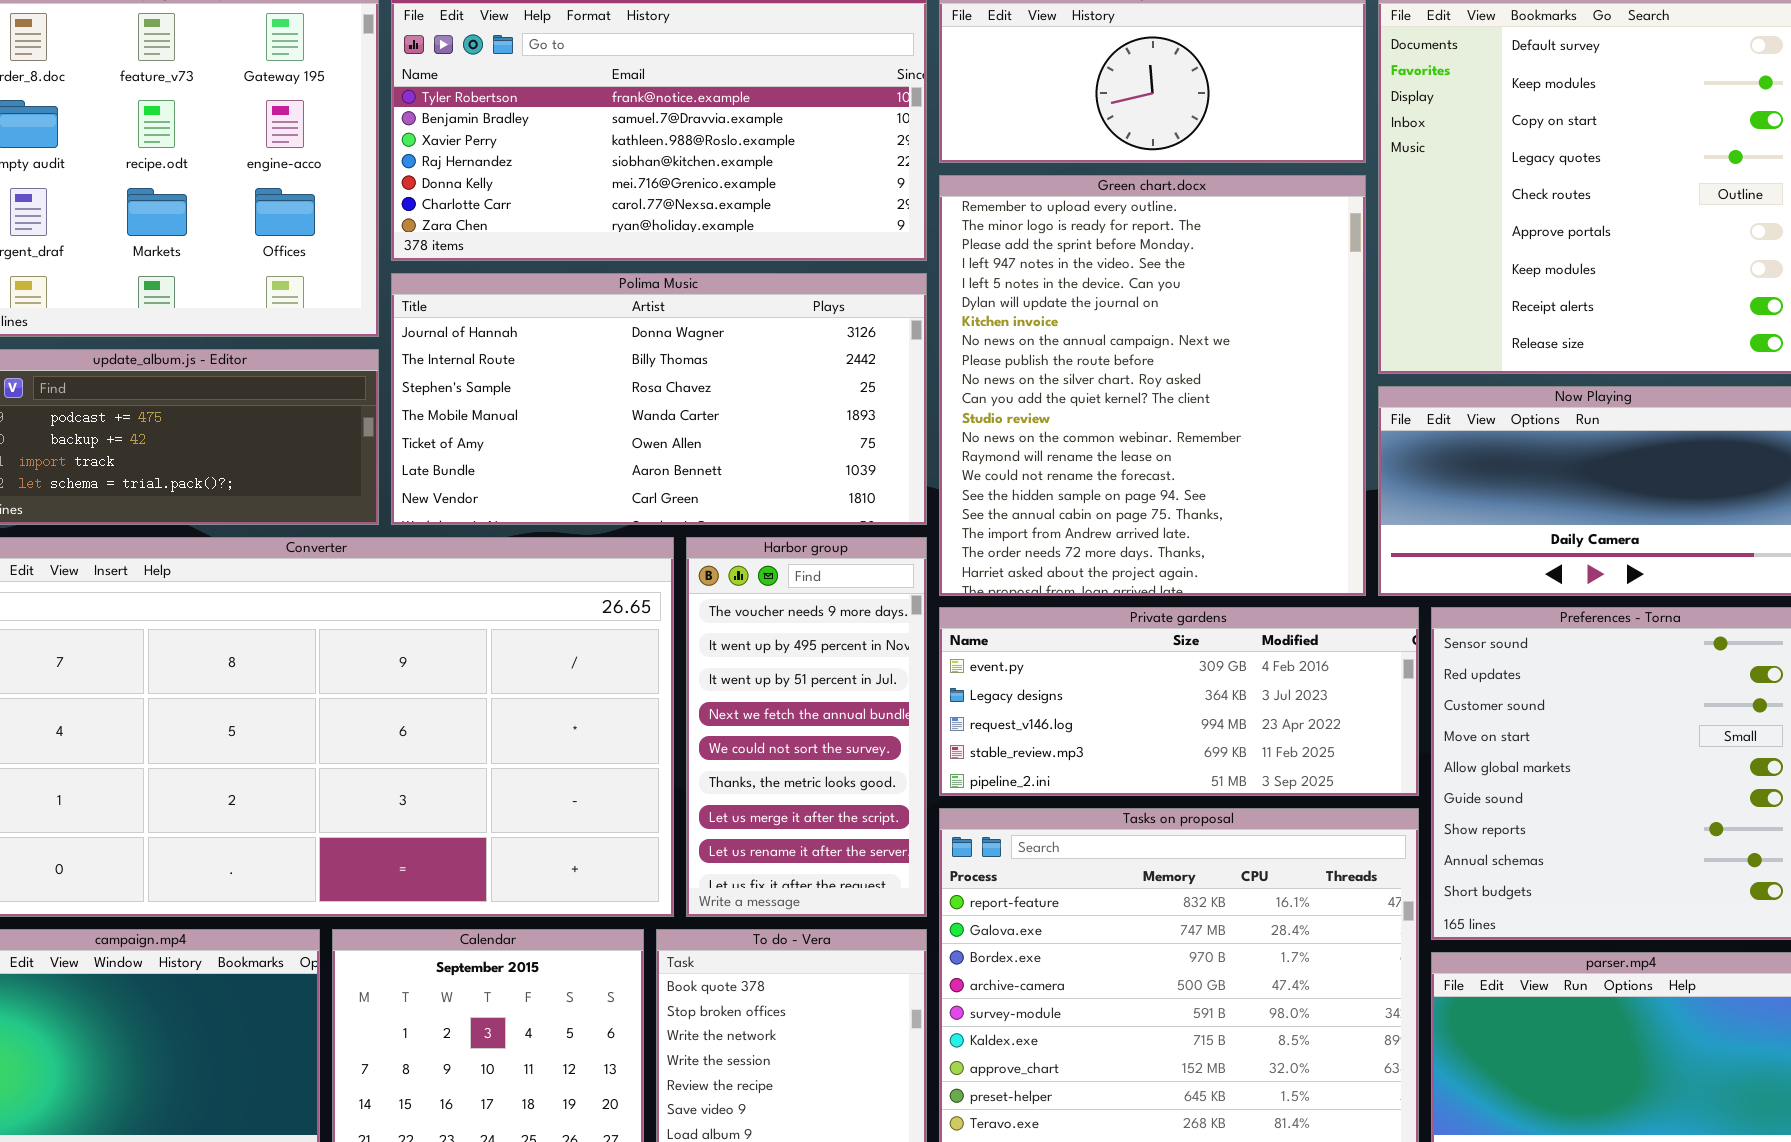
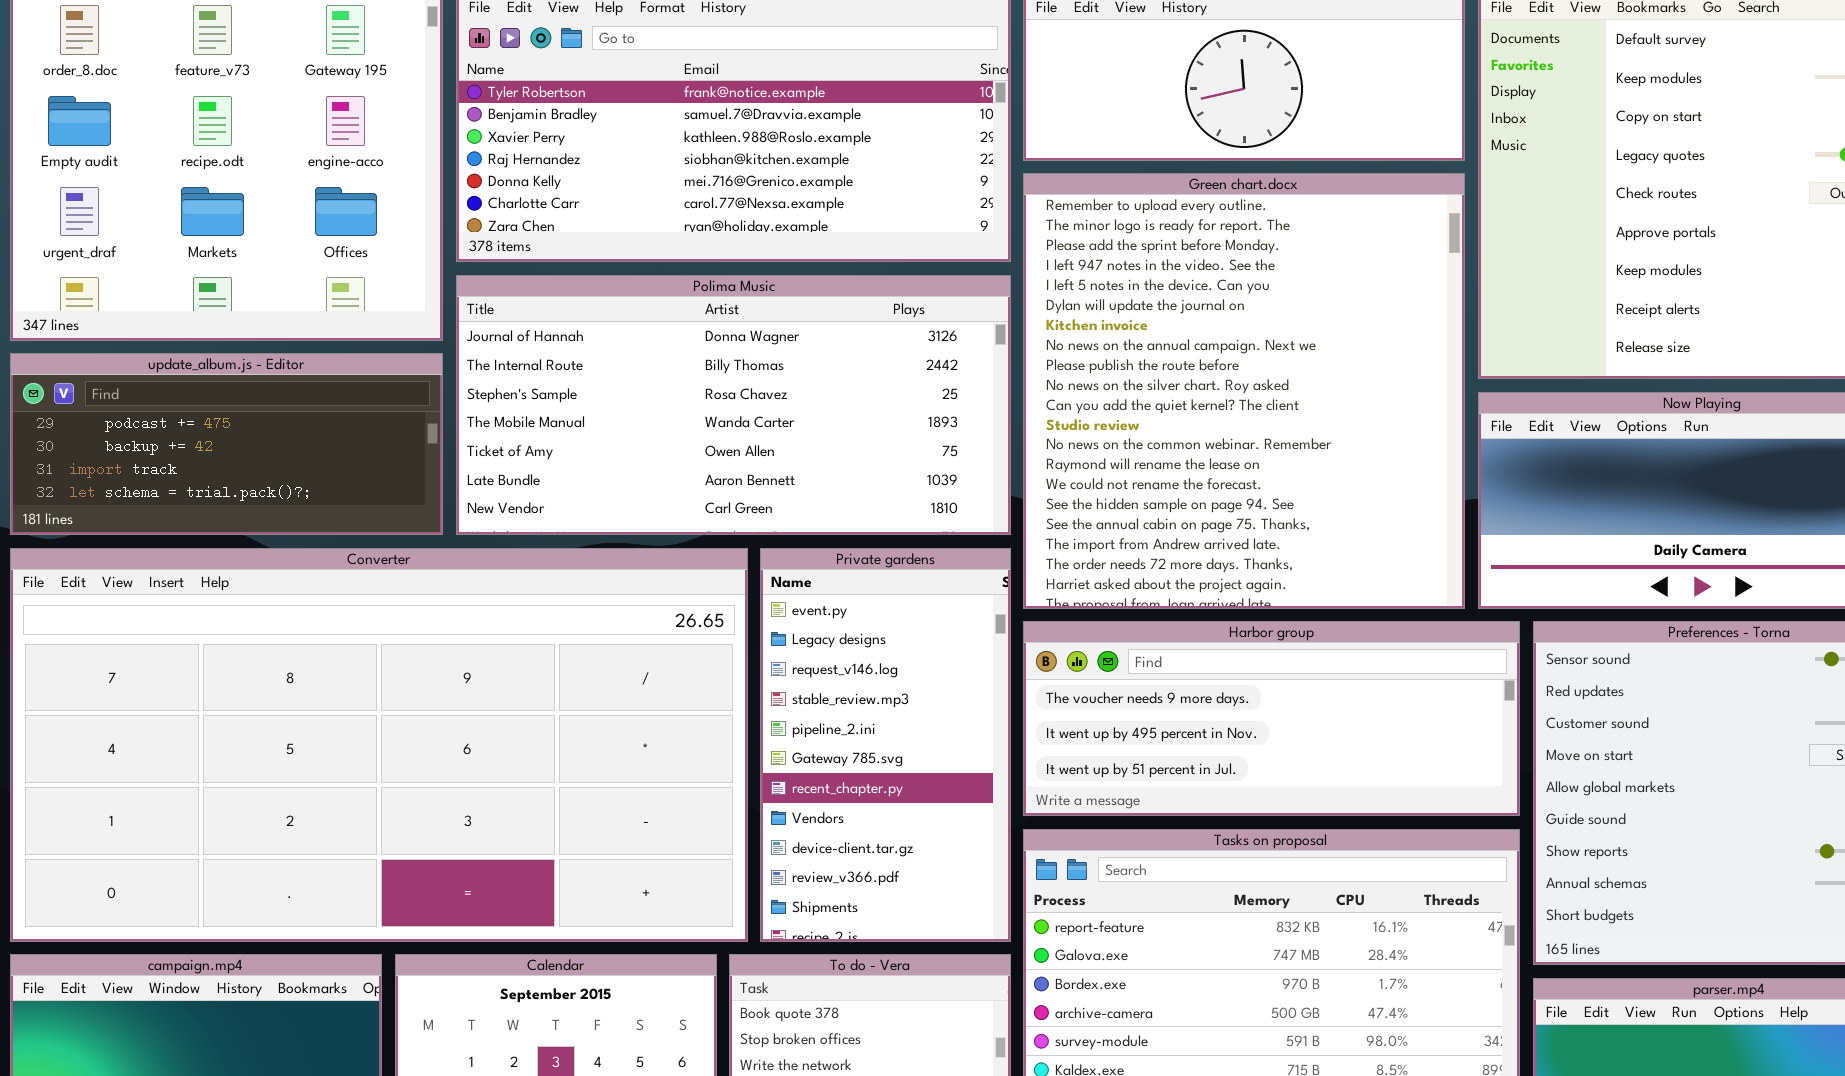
Harbor group: [686,537,927,917] -> [1023,621,1520,816], moved, resized
Private gardens: [939,607,1419,796] -> [760,548,1011,942], moved, resized

